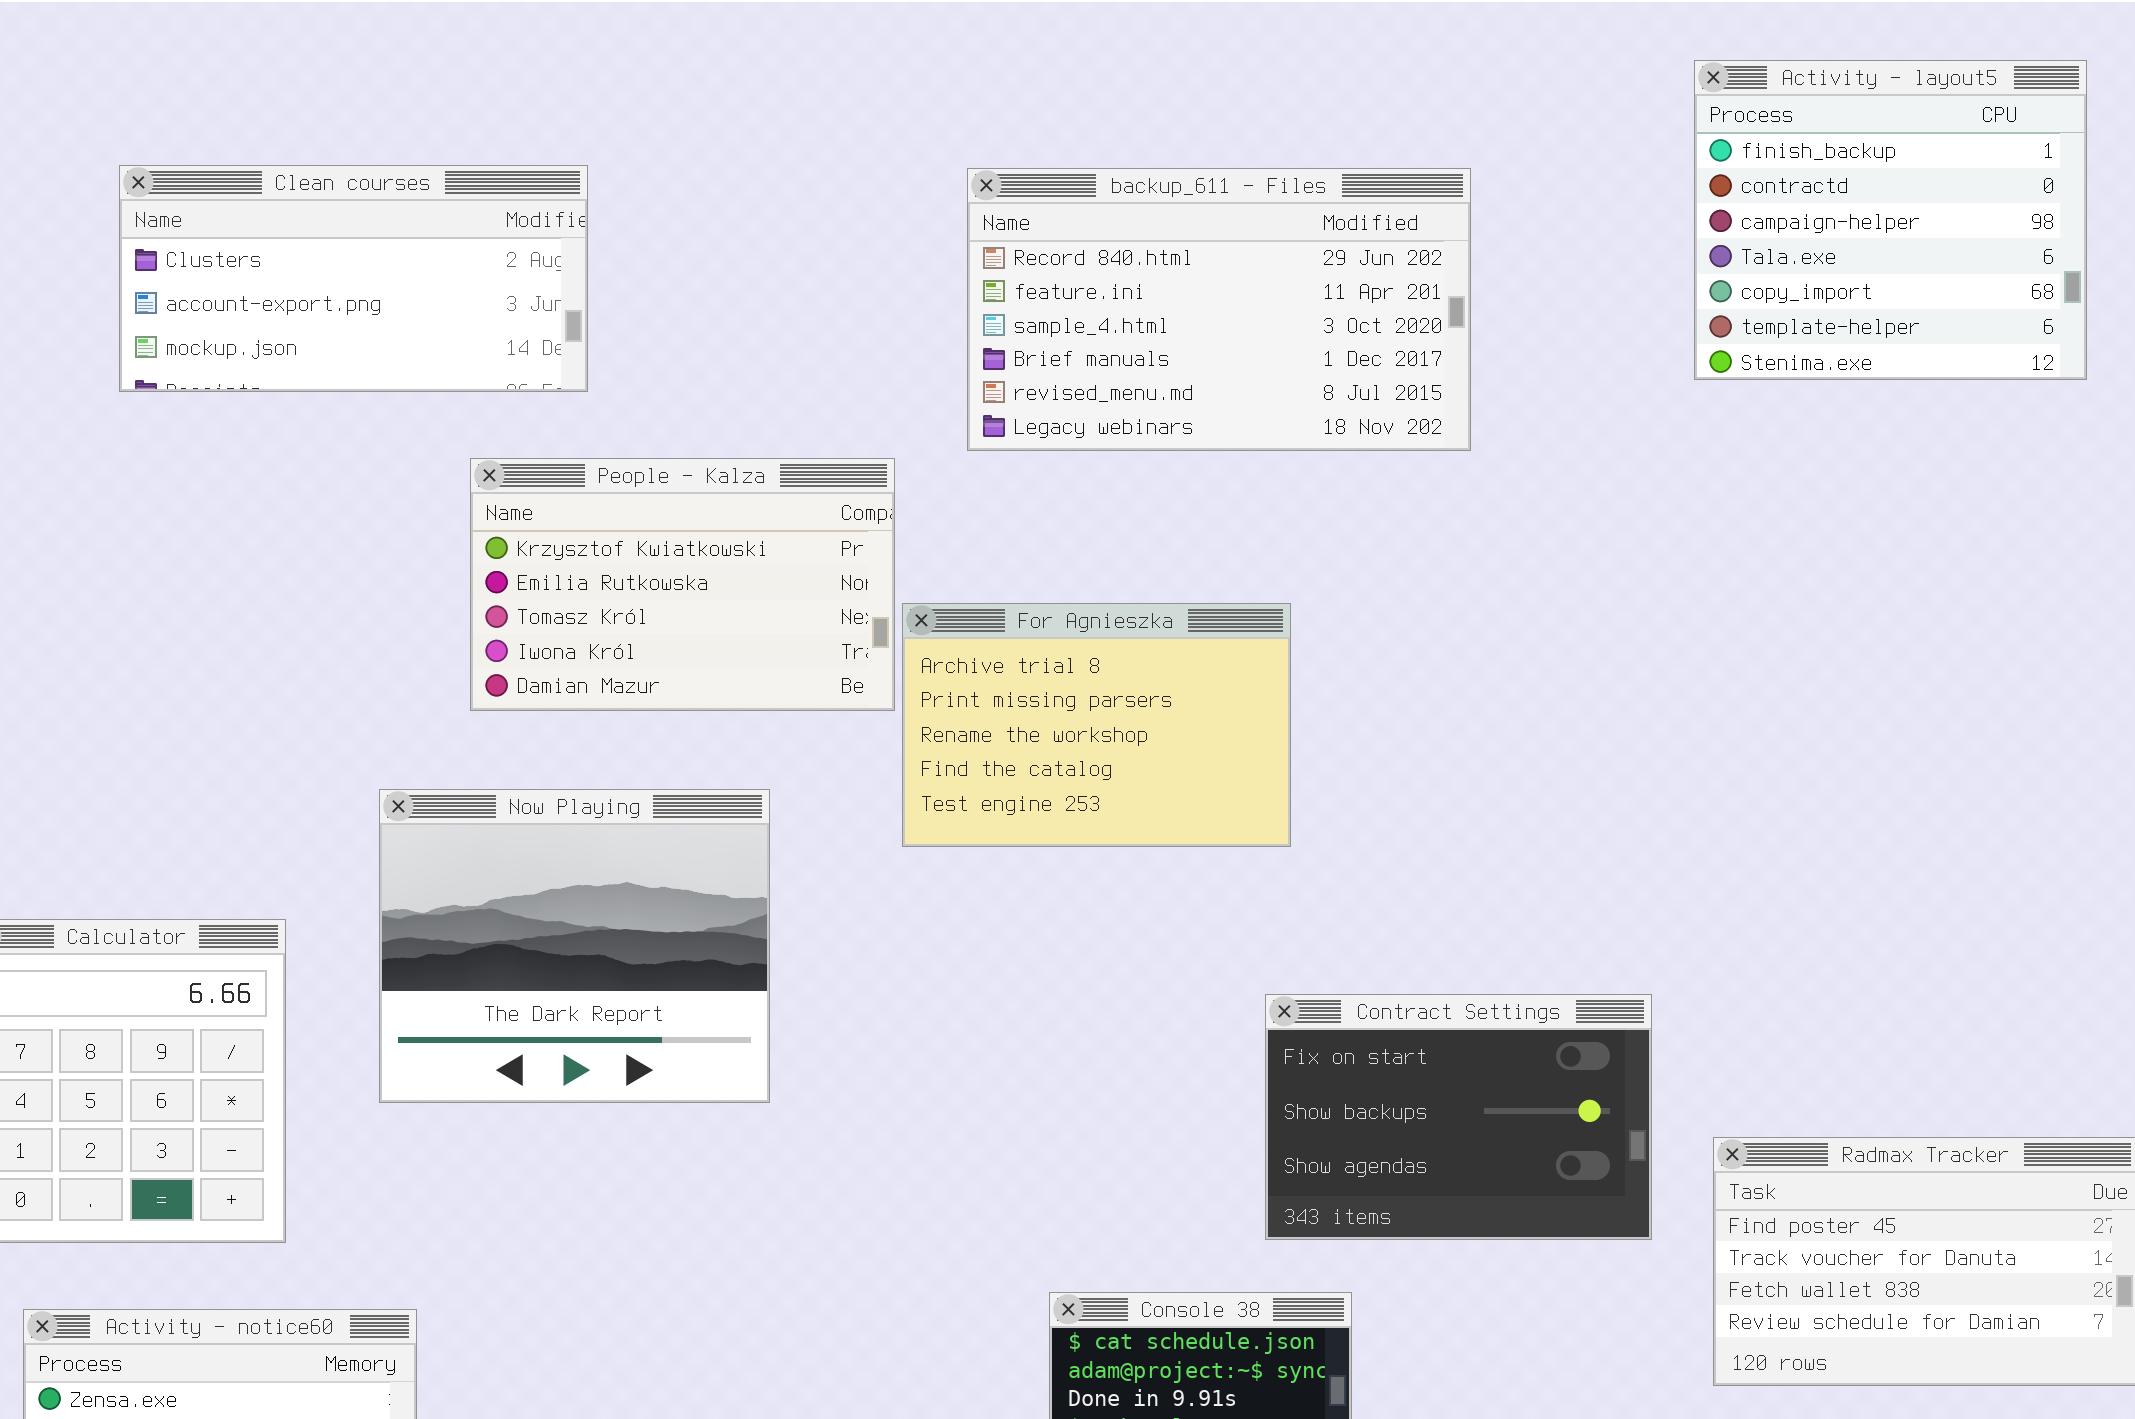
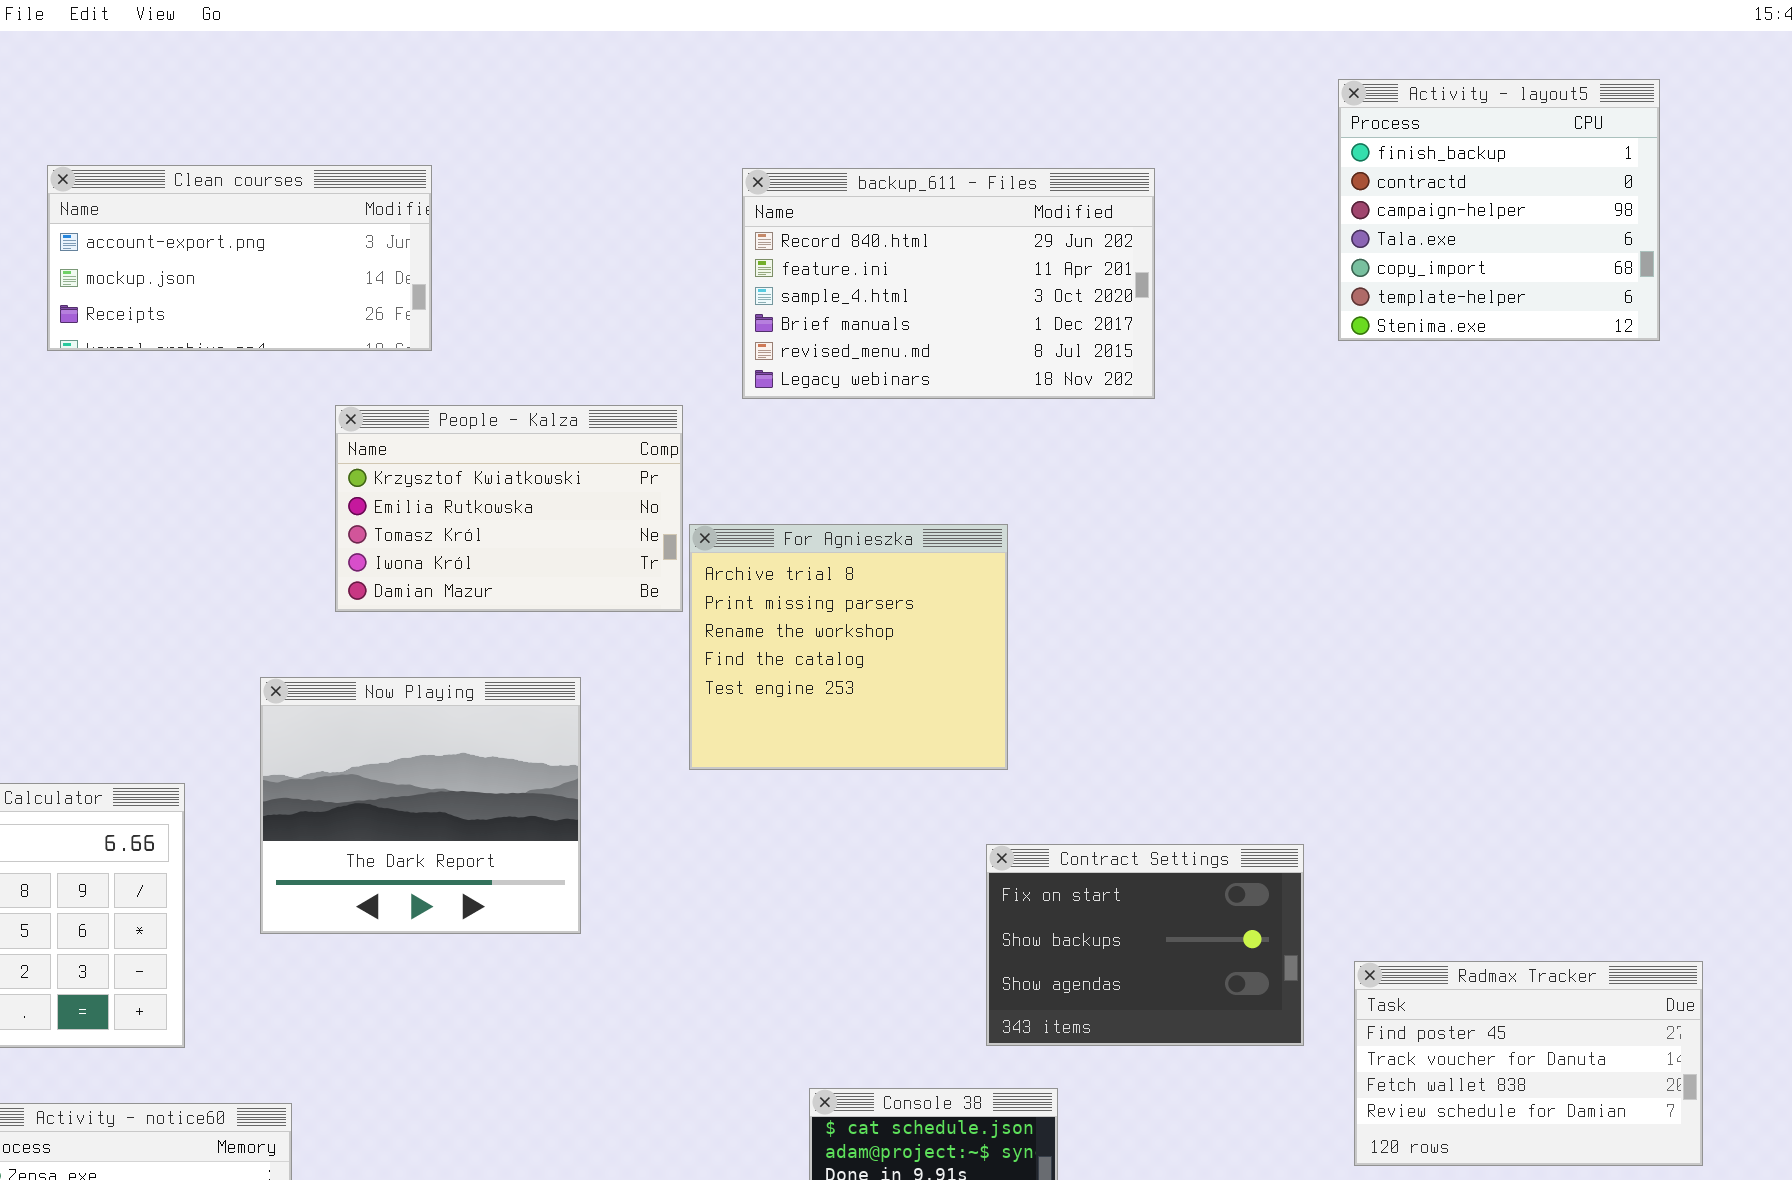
Clean courses: [119,165,588,392] -> [47,165,432,351], scrolled down 1 row
For Agnieszka: [902,603,1291,847] -> [689,524,1008,770], resized

